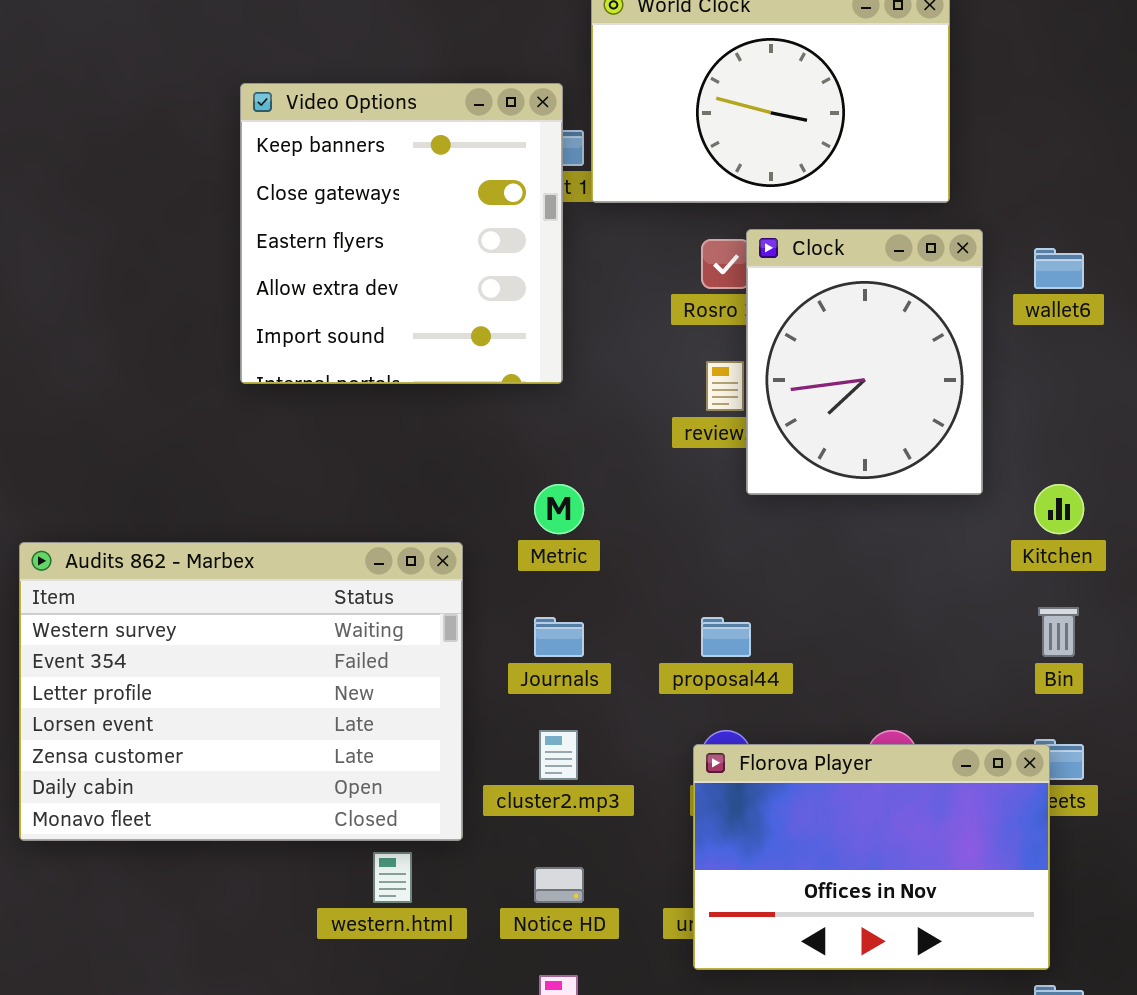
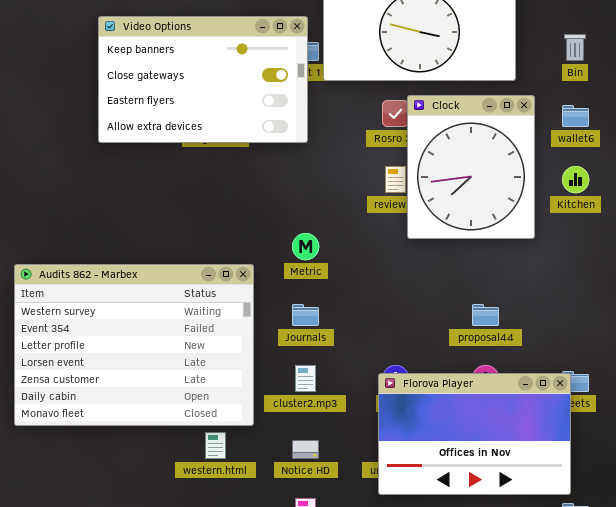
Video Options: [240,83,563,384] -> [98,16,308,143], resized
Kitchen: [1034,484,1084,534] -> [562,166,589,193], moved
Bin: [1038,607,1079,657] -> [564,34,586,61], moved
proposal44: [701,617,751,657] -> [472,304,499,326], moved

